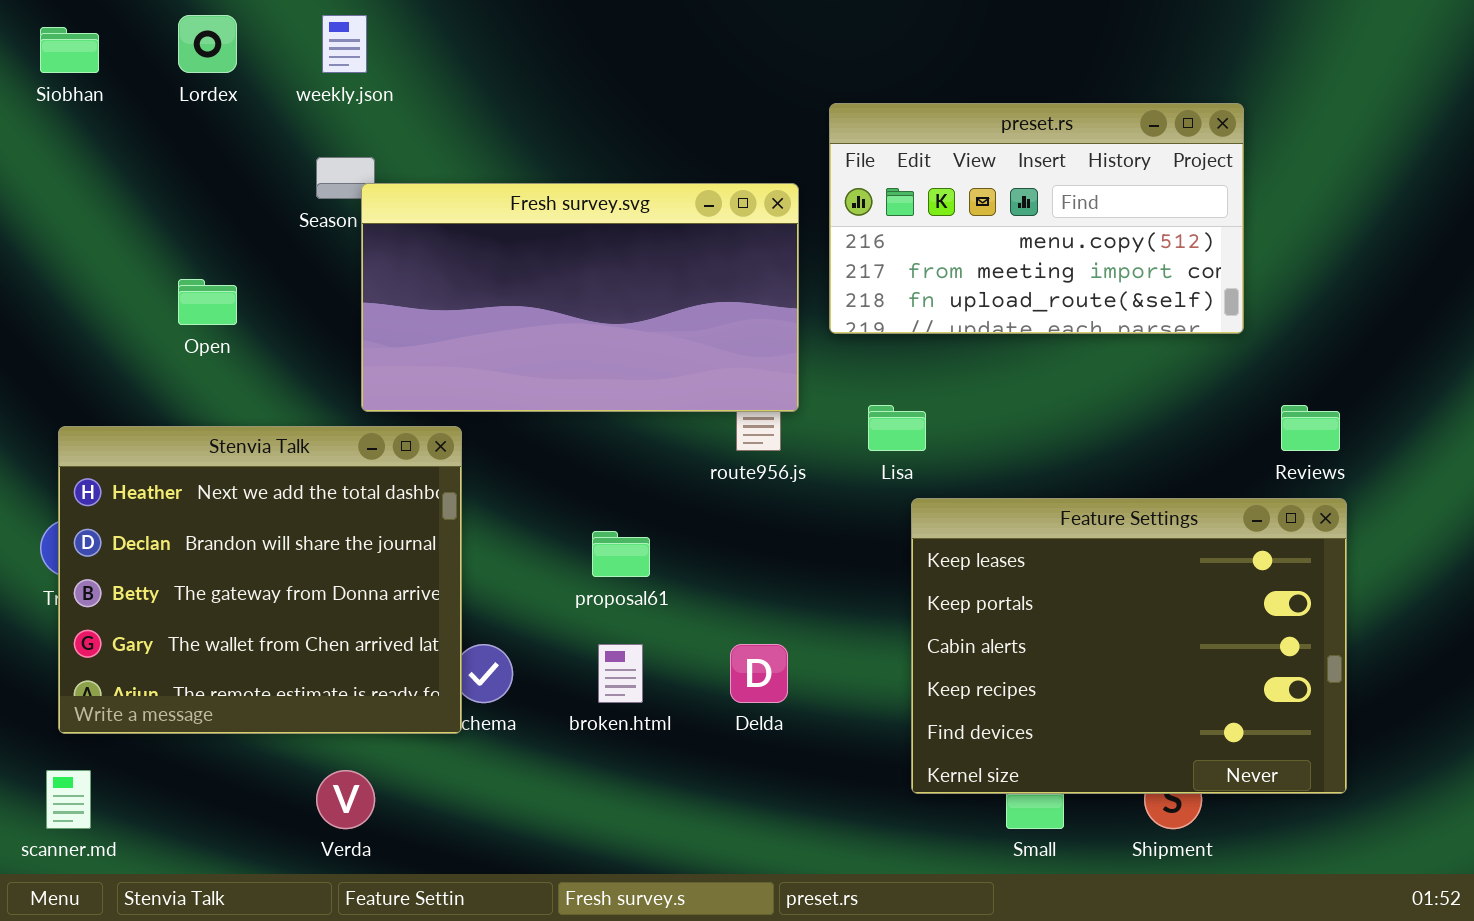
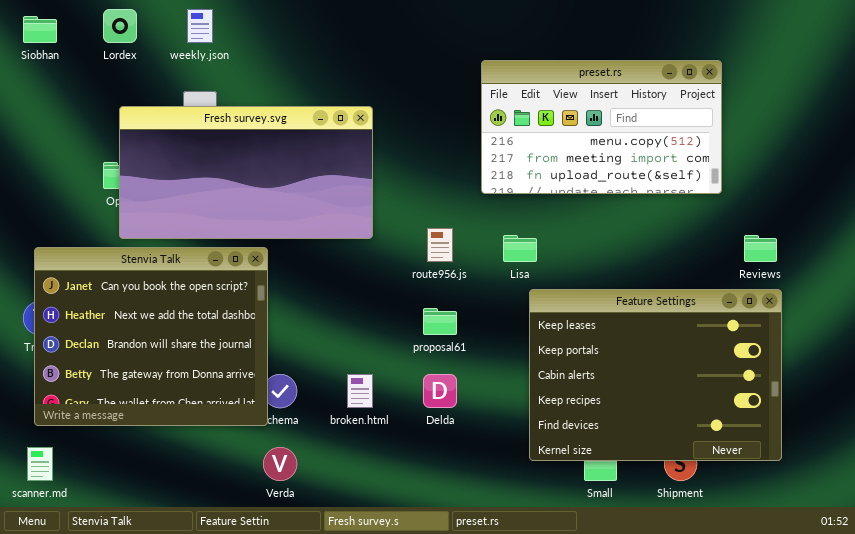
Fresh survey.svg: [361,183,799,412] -> [119,106,373,239], moved
Stenvia Talk: [58,426,462,734] -> [34,247,268,426], scrolled up 1 row
proposal61: [592,531,650,577] -> [423,308,457,335], moved
Verda: [316,770,375,829] -> [263,447,297,481], moved

